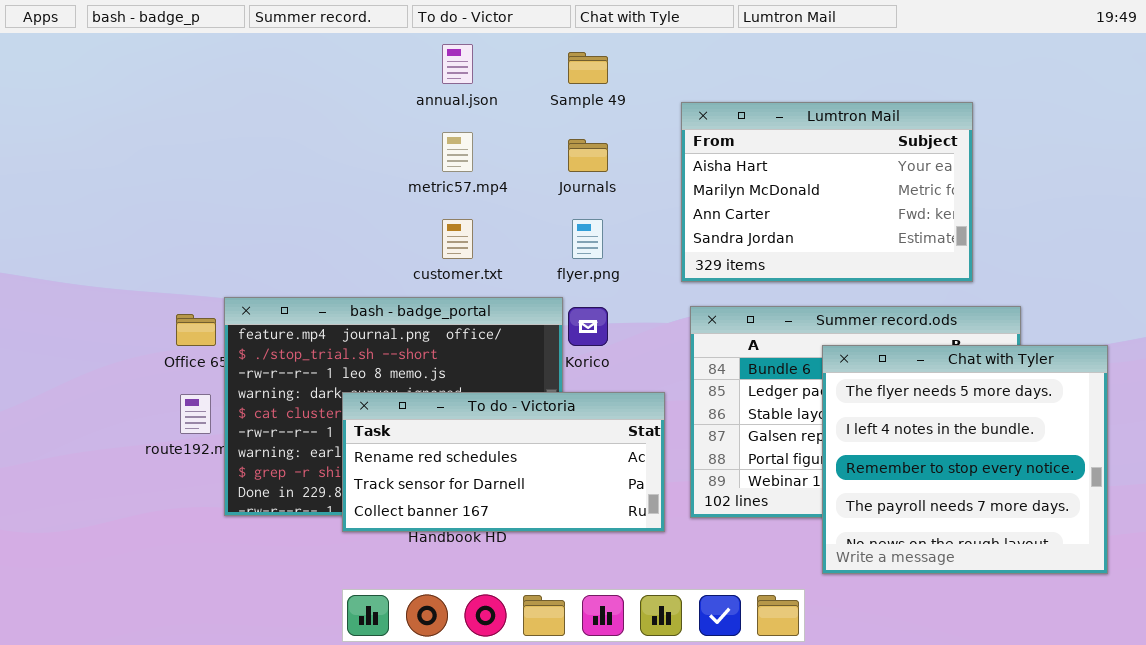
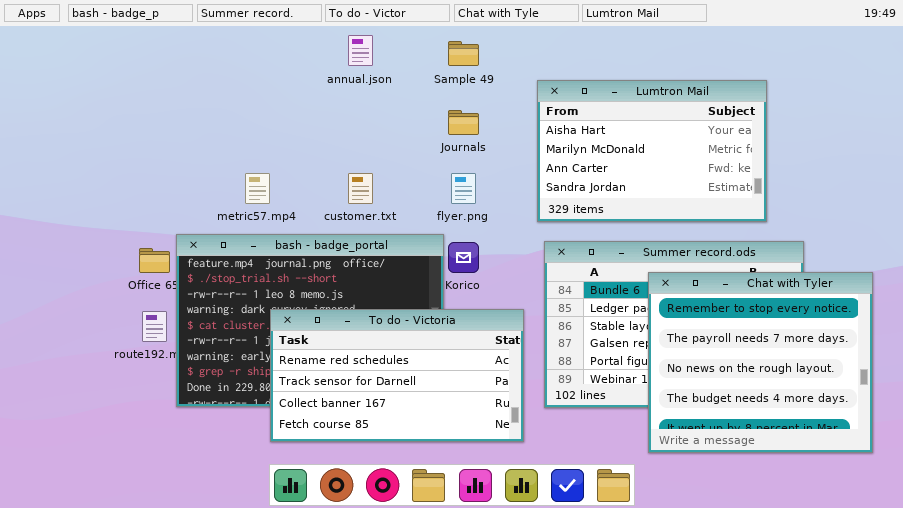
metric57.mp4: [442,132,473,172] -> [245,173,270,204], moved
Chat with Tyler: [822,345,1108,574] -> [648,272,873,453], scrolled down 2 rows
To do - Victoria: [342,392,665,532] -> [270,309,524,442], resized

